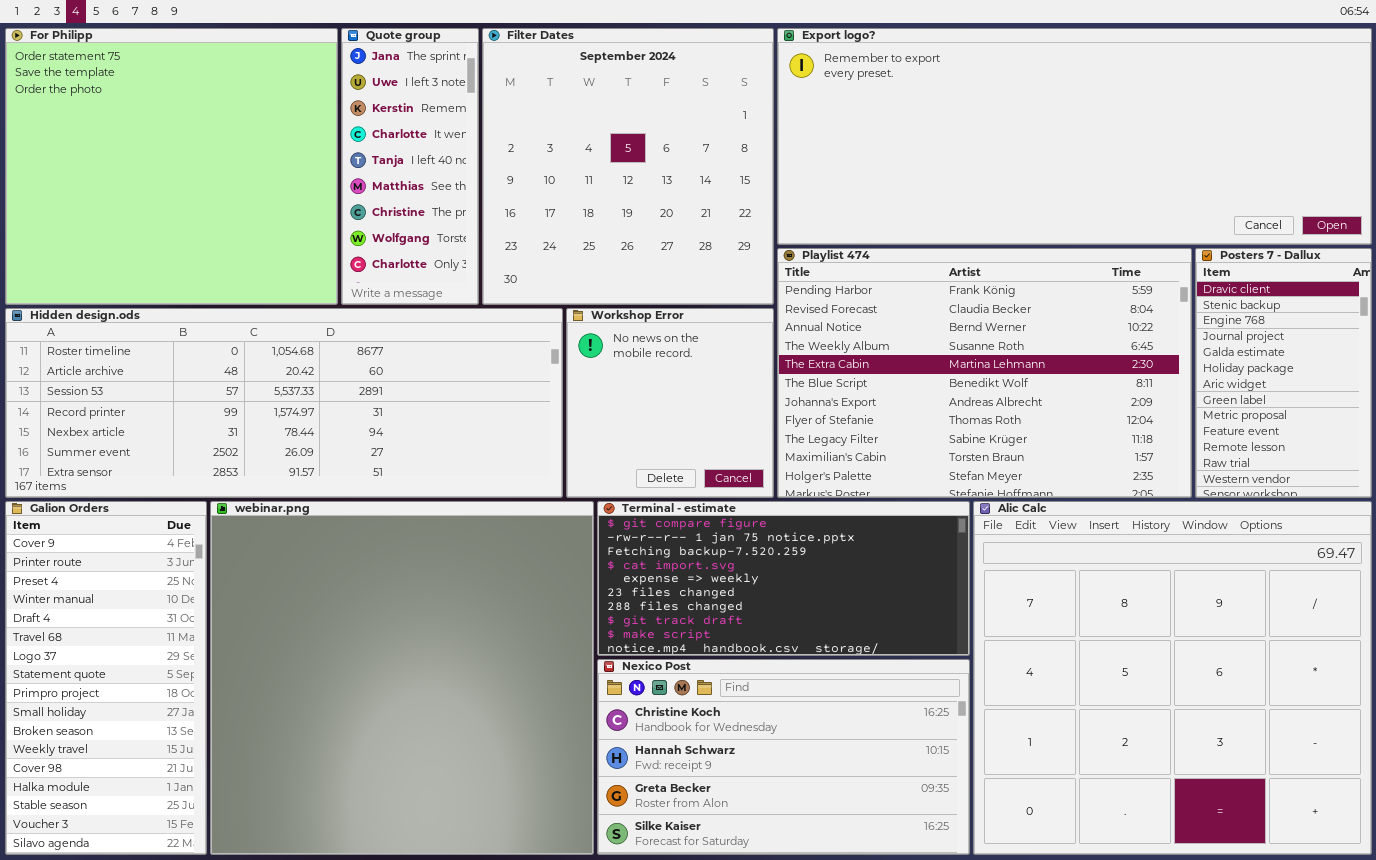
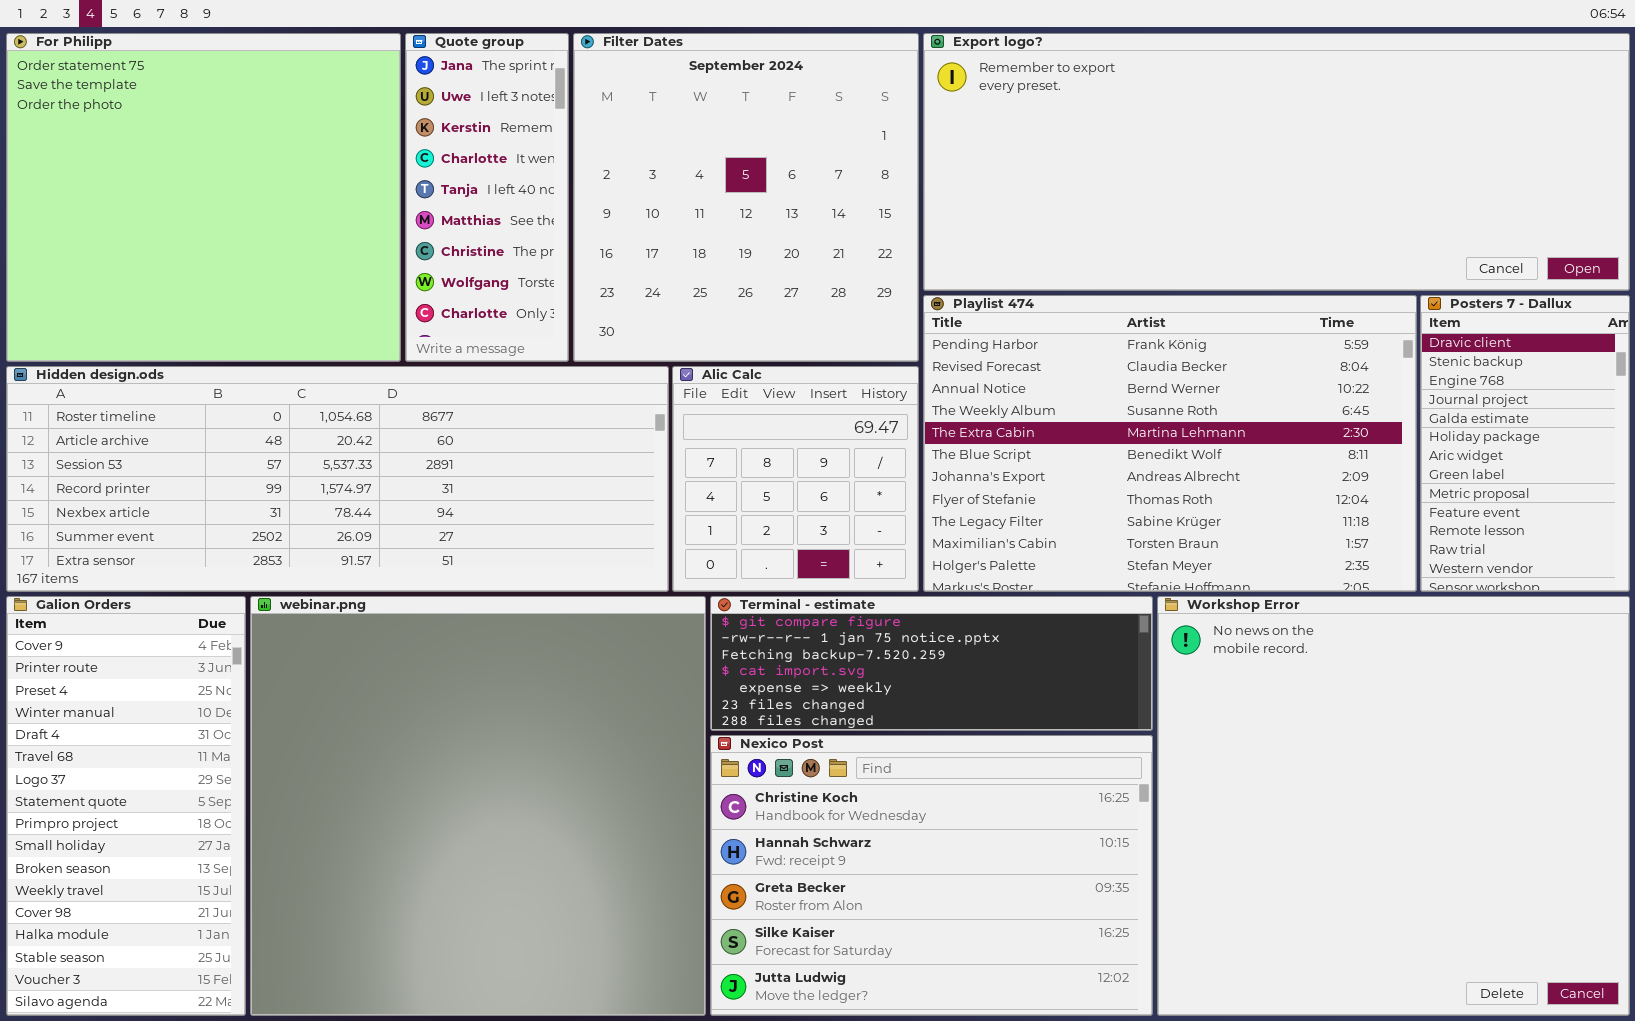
Workshop Error: [566,308,774,498] -> [1157,596,1630,1016], moved, resized
Terminal - estimate: [597,501,970,656] -> [710,596,1153,731], resized
Alic Calc: [973,501,1372,855] -> [672,366,919,592], moved, resized
Nexico Post: [597,659,970,855] -> [710,735,1153,1016], resized

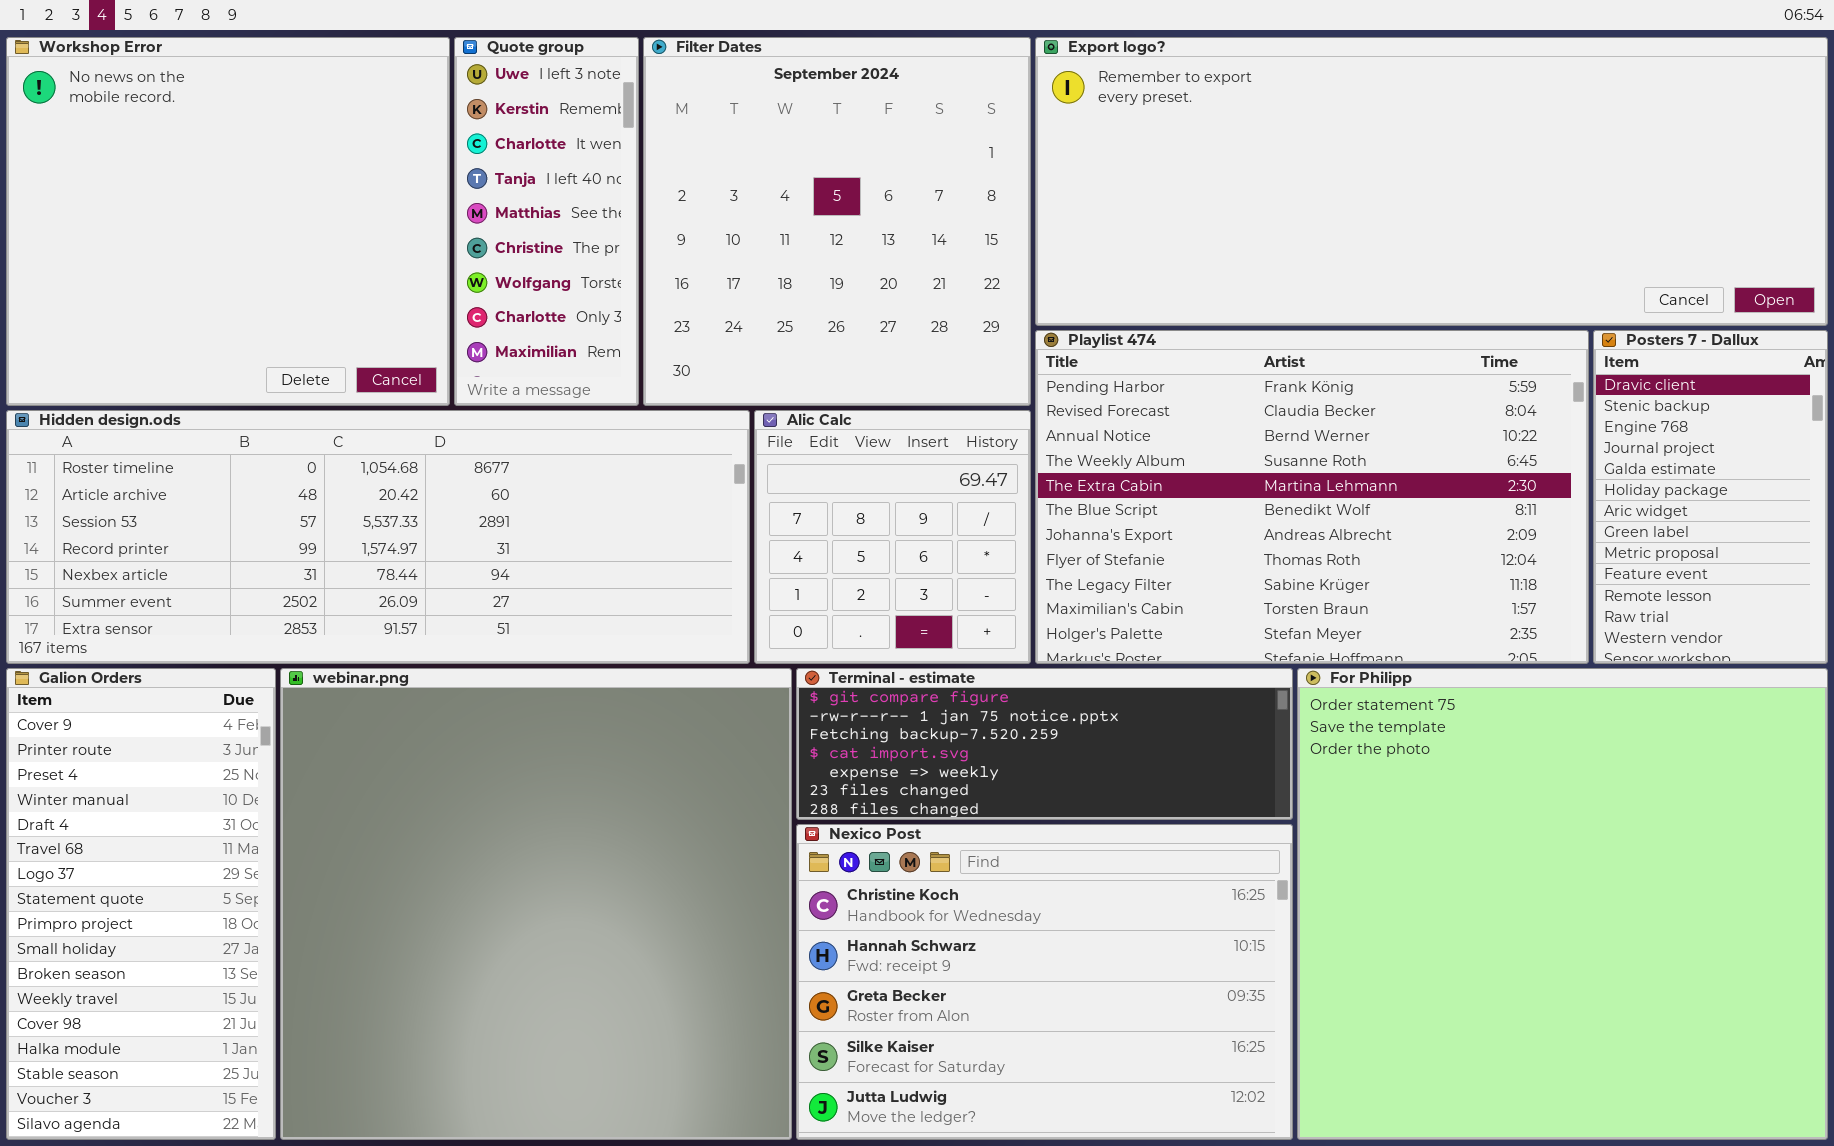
For Philipp: [6,33,401,362] -> [1297,668,1828,1140], moved, resized
Quote group: [405,33,569,362] -> [454,37,639,406], scrolled down 1 row
Workshop Error: [1157,596,1630,1016] -> [6,37,450,406], moved, resized

